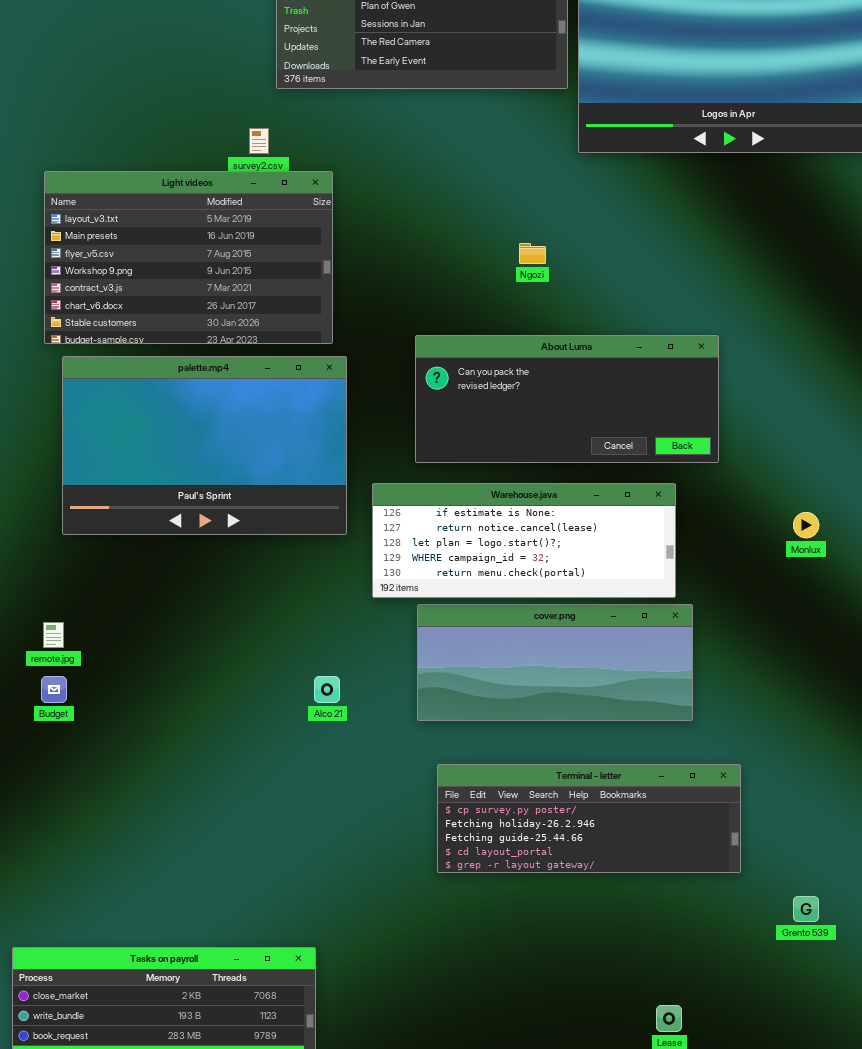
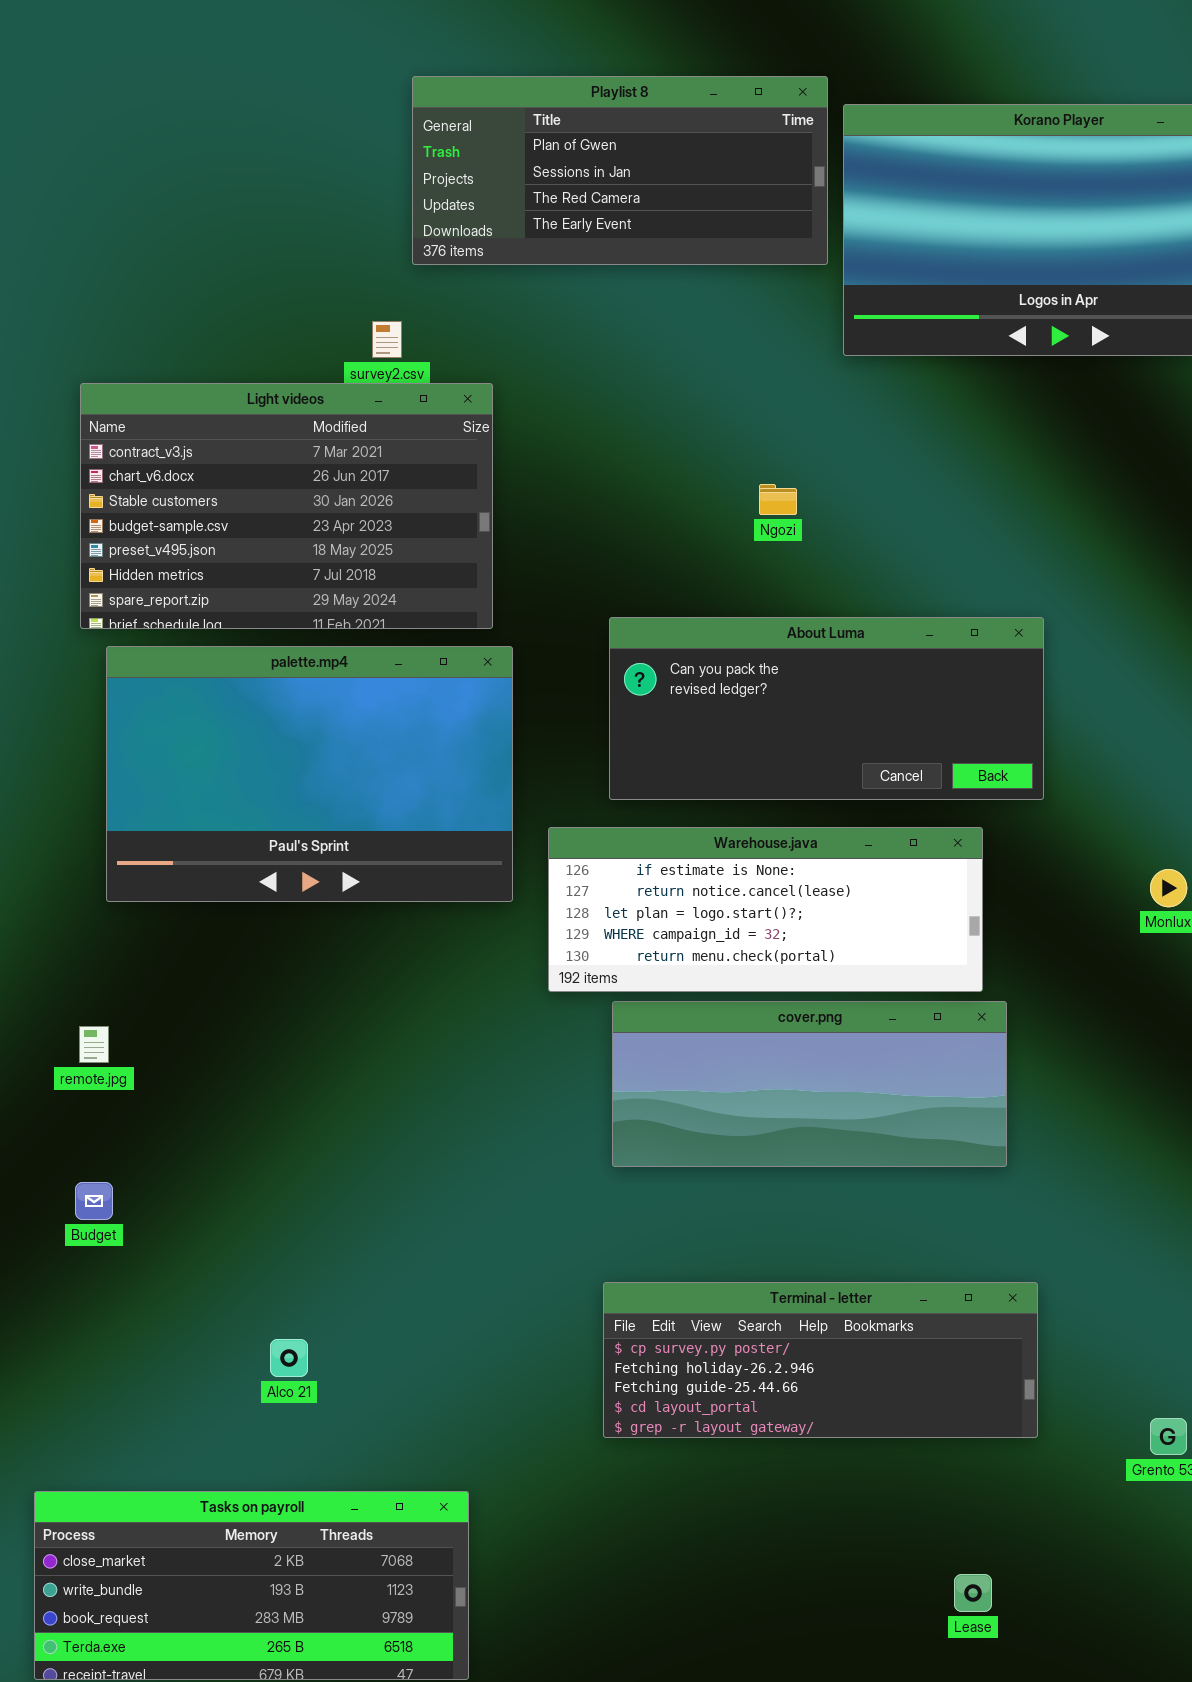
Light videos: [44,171,333,344] -> [80,383,493,629], scrolled down 4 rows
Budget: [41,676,67,703] -> [75,1182,113,1220], moved
Alco 21: [314,676,340,703] -> [270,1339,308,1377], moved
Terminal - letter: [437,764,741,873] -> [603,1282,1038,1438], moved

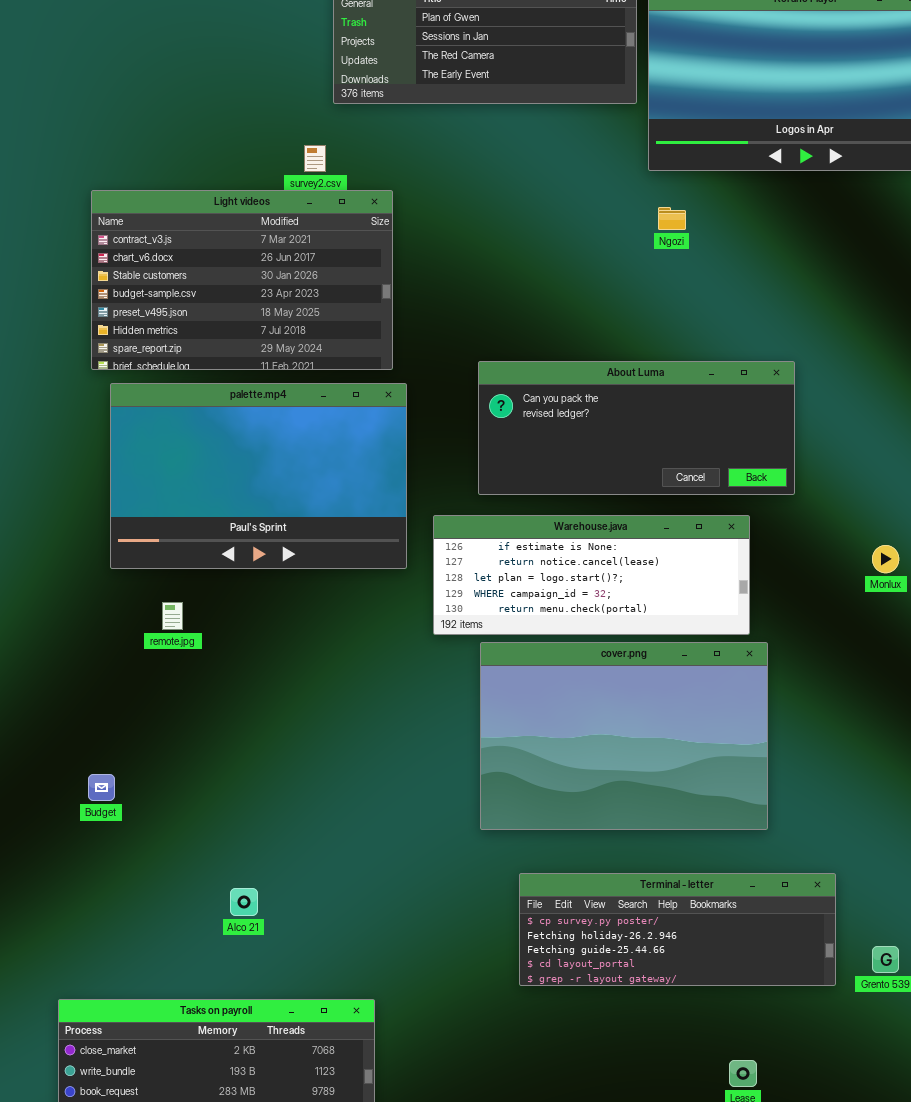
Ngozi: [759,484,797,515] -> [658,207,686,230], moved
cover.png: [612,1001,1007,1167] -> [480,642,768,830], resized
remote.jpg: [79,1026,109,1063] -> [162,602,183,630], moved
Terminal - letter: [603,1282,1038,1438] -> [519,873,836,986], moved

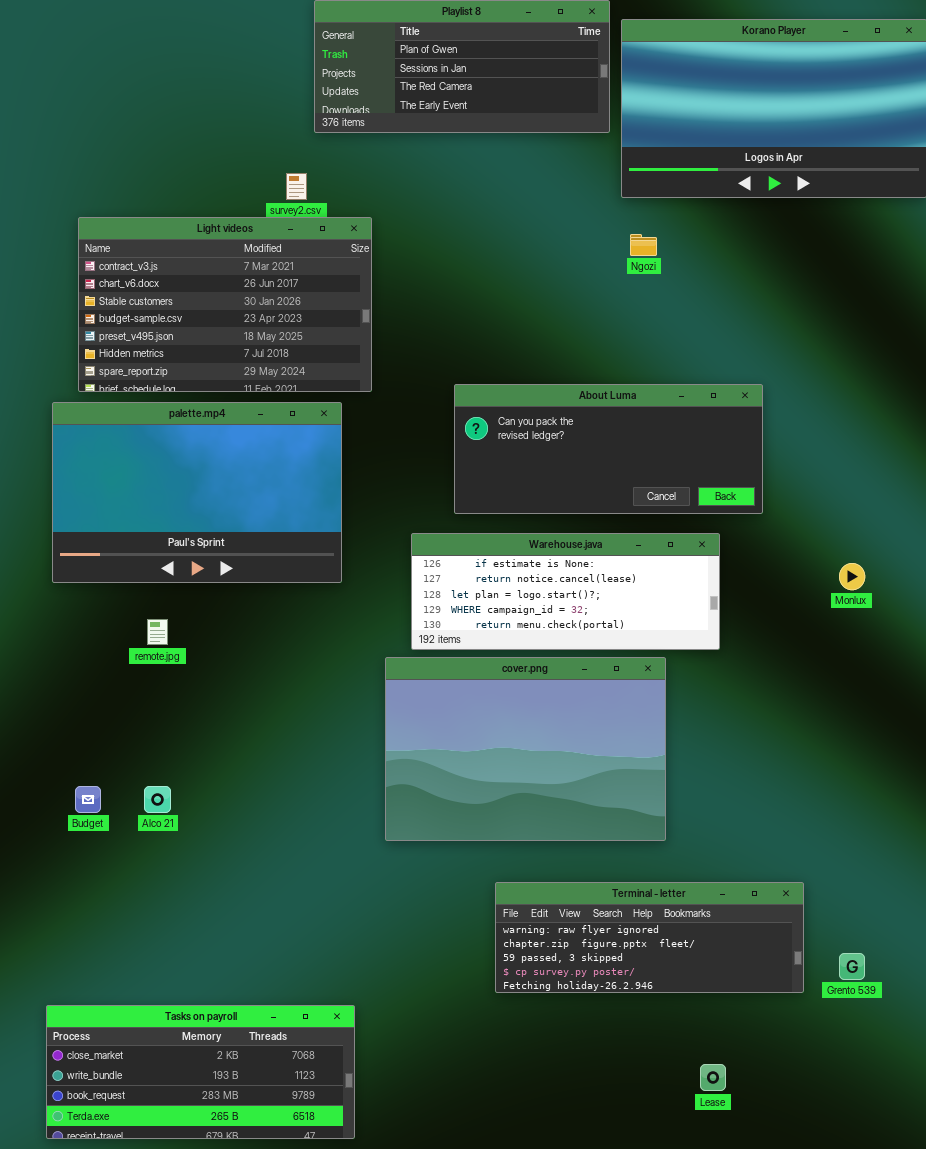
palette.mp4: [110,383,407,569] -> [52,402,342,583], moved
cover.png: [480,642,768,830] -> [385,657,666,841], moved
Terminal - letter: [519,873,836,986] -> [495,882,804,993], scrolled up 3 rows
Alco 21: [230,888,258,916] -> [144,786,171,813], moved

